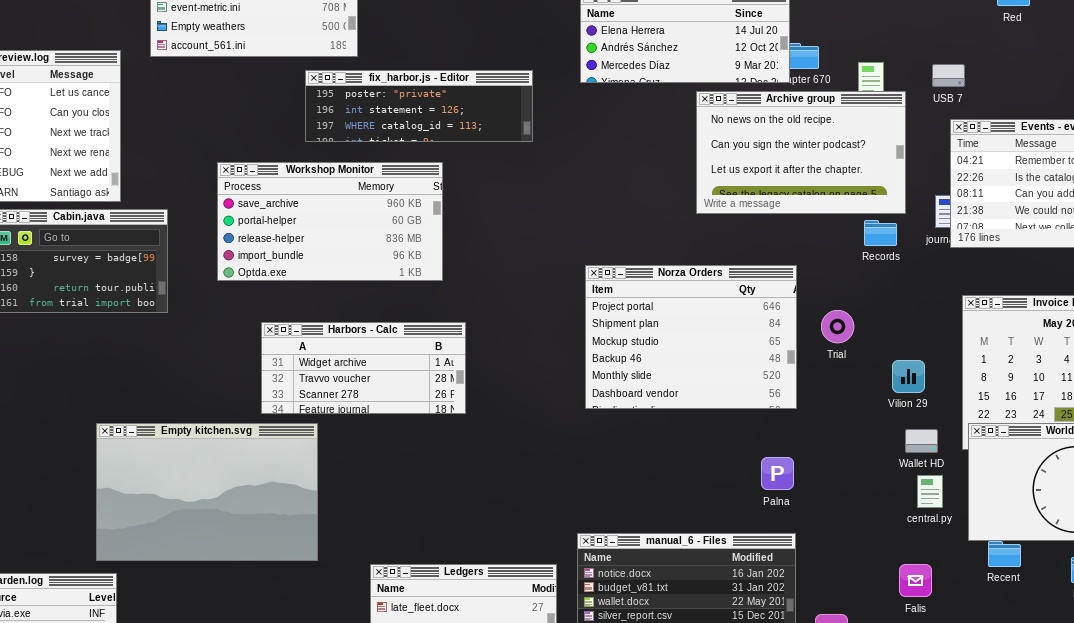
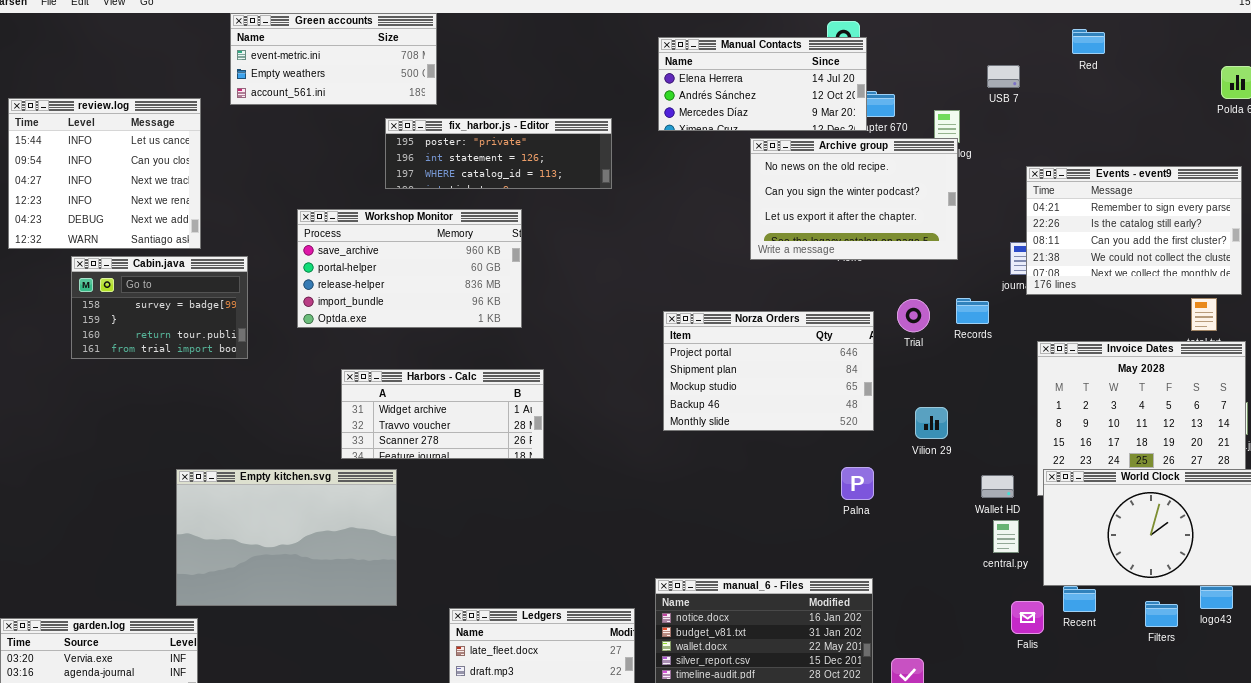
USB 7: [932,64,965,87] -> [987,65,1020,88], moved
Archive group: [696,91,906,214] -> [750,138,958,260], moved
Records: [864,220,897,246] -> [956,298,989,324], moved
Norza Orders: [585,265,797,409] -> [663,311,874,431], resized
Trial: [821,310,854,343] -> [897,299,930,332], moved
Vilion 29: [892,360,925,393] -> [915,407,948,439], moved
Palna: [761,457,794,490] -> [841,467,874,500], moved
Falis: [899,564,932,597] -> [1011,601,1044,634], moved

